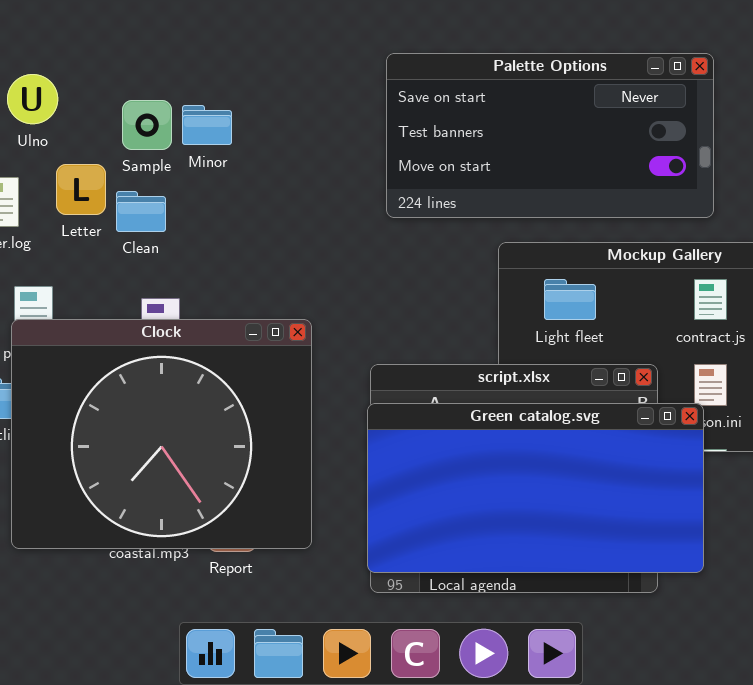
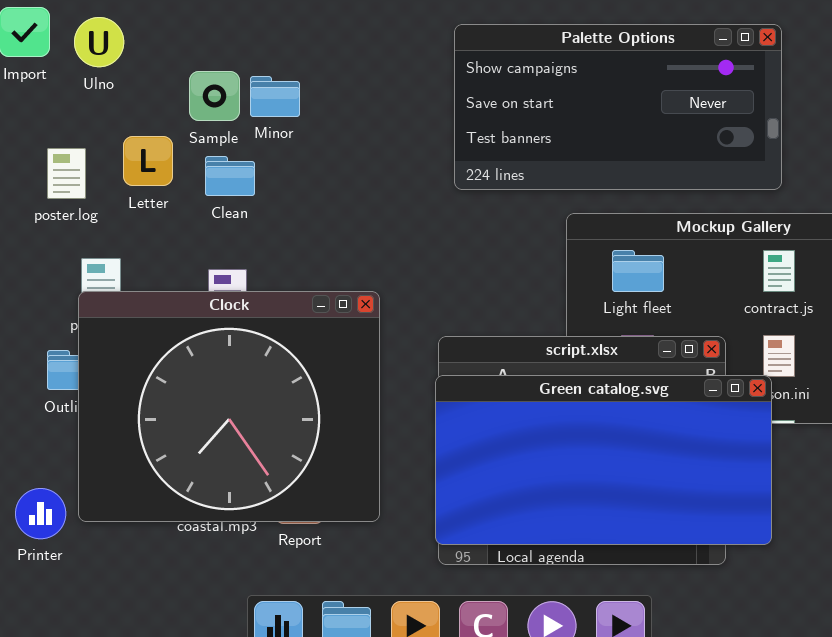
Palette Options: [386,53,714,218] -> [454,24,782,190], scrolled up 1 row
Ulno: [7,74,58,124] -> [74,17,124,67], moved
Clean: [116,191,166,232] -> [205,156,255,196], moved

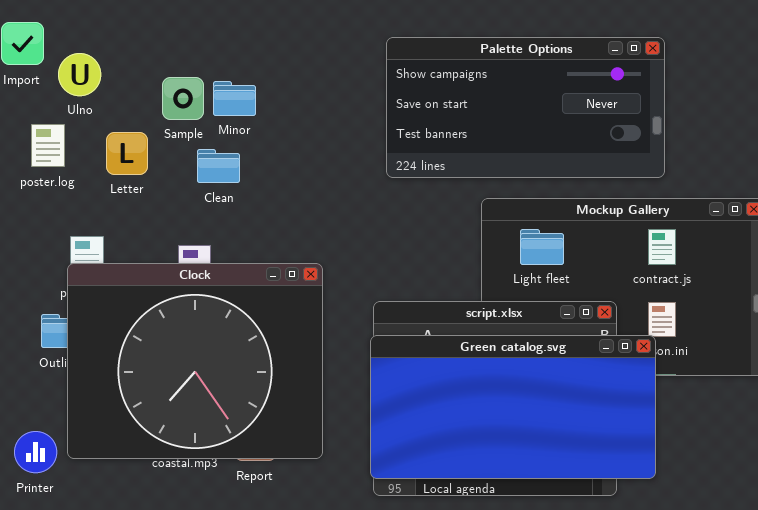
Ulno: [74,17,124,67] -> [58,53,101,96], moved
poster.log: [47,148,86,199] -> [31,124,65,167], moved
Clean: [205,156,255,196] -> [197,149,240,183], moved

